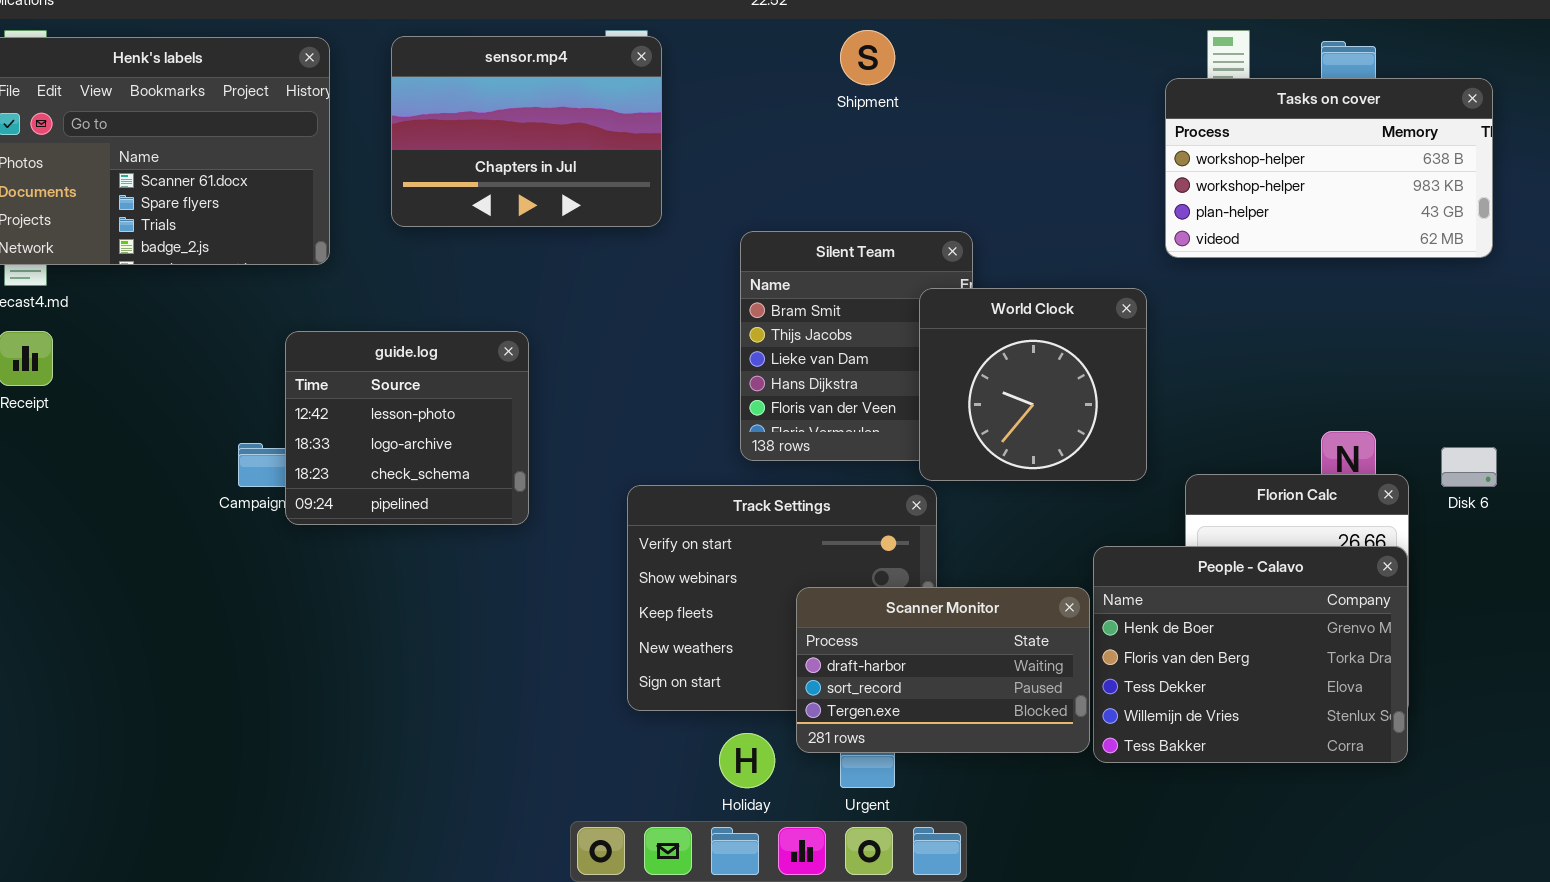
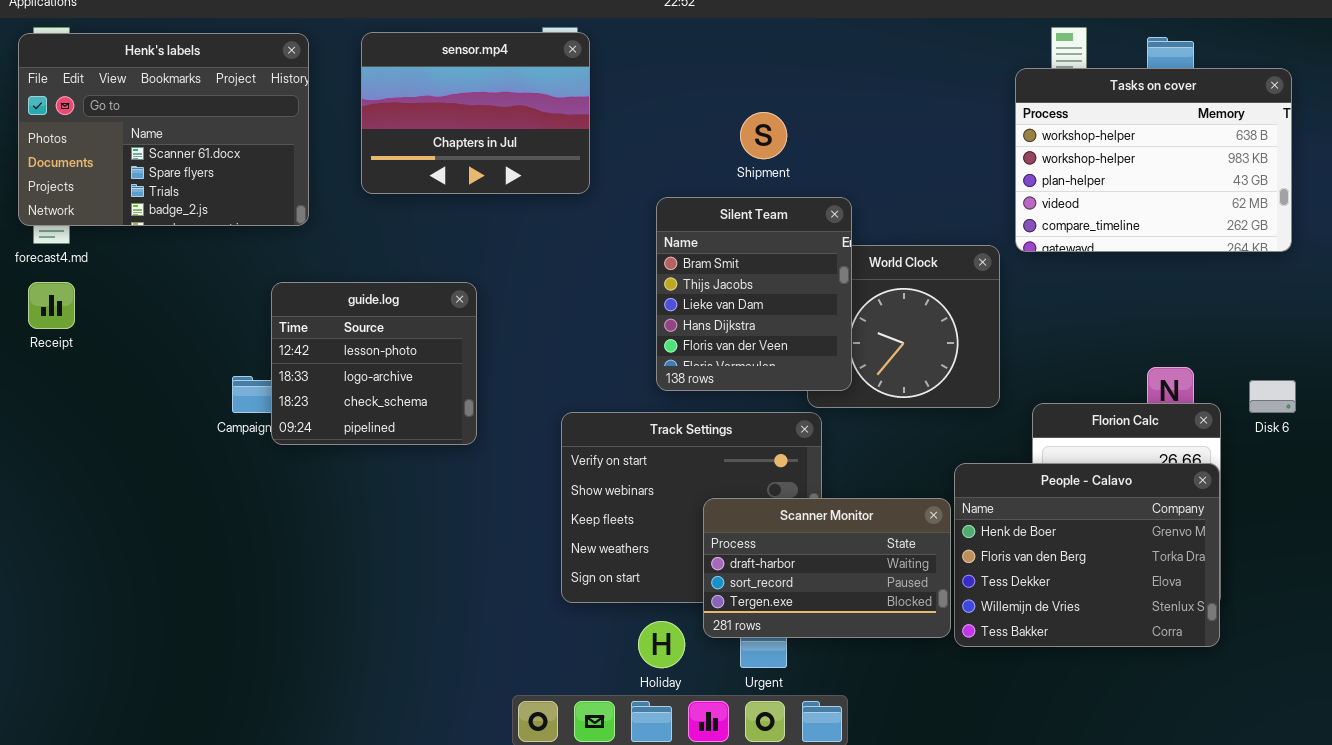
Shipment: [840,30,895,85] -> [740,112,787,159], moved
Tasks on cover: [1165,78,1493,258] -> [1015,68,1292,252], resized
Silent Team: [740,231,973,461] -> [656,197,852,391], raised

